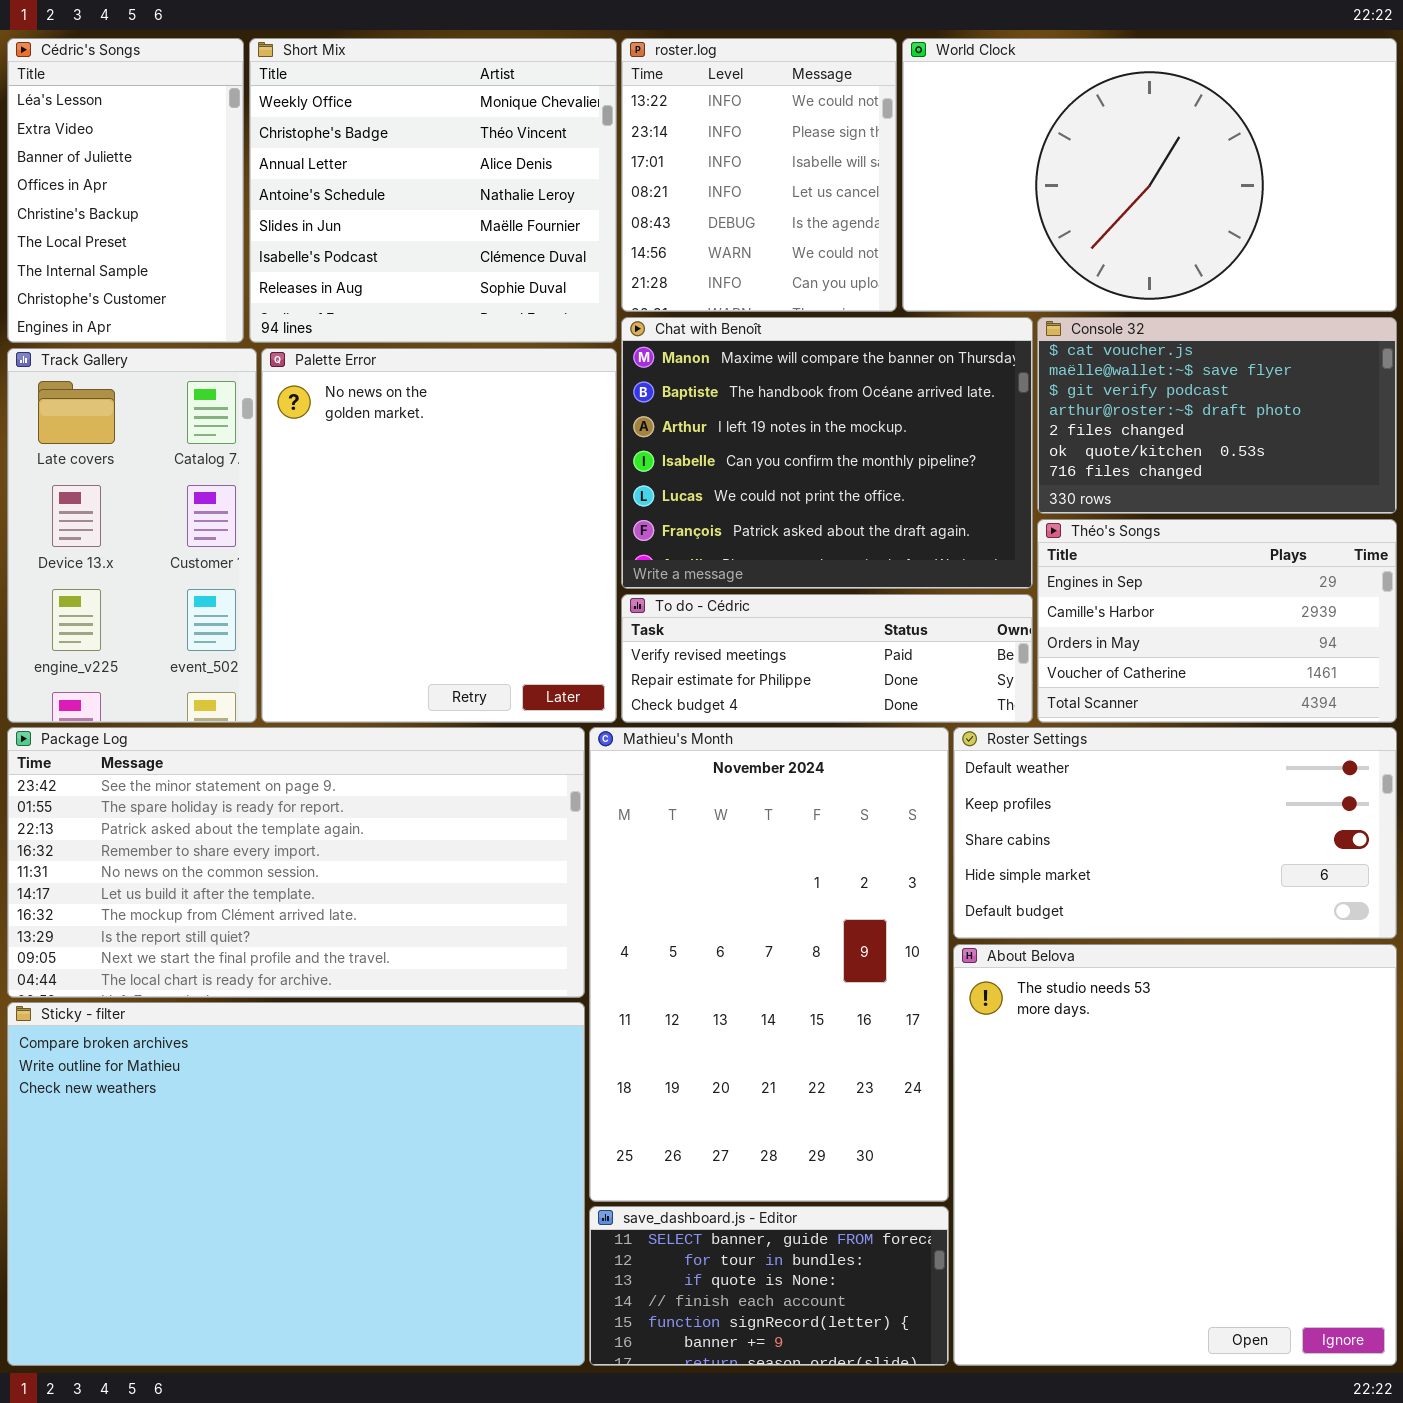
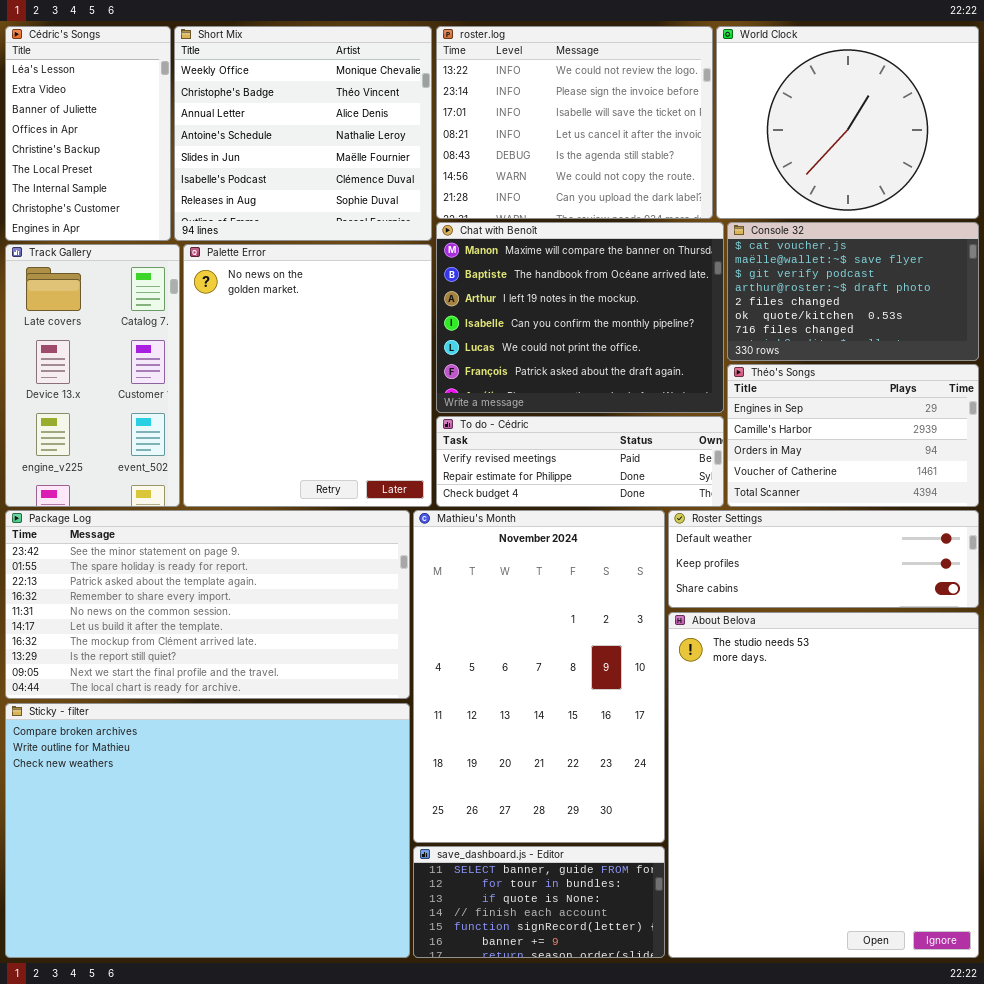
roster.log: [621,38,897,312] -> [436,26,713,219], resized
World Clock: [902,38,1397,312] -> [716,26,979,219], resized
Roster Settings: [953,727,1397,939] -> [668,510,979,608], resized
About Belova: [953,944,1397,1366] -> [668,612,979,958], resized

